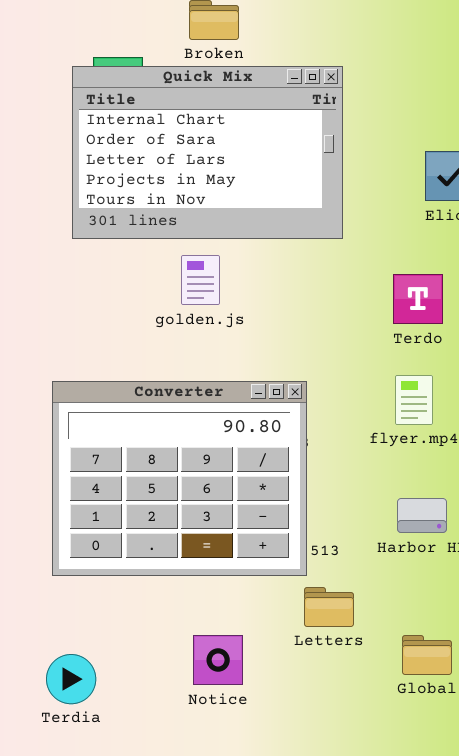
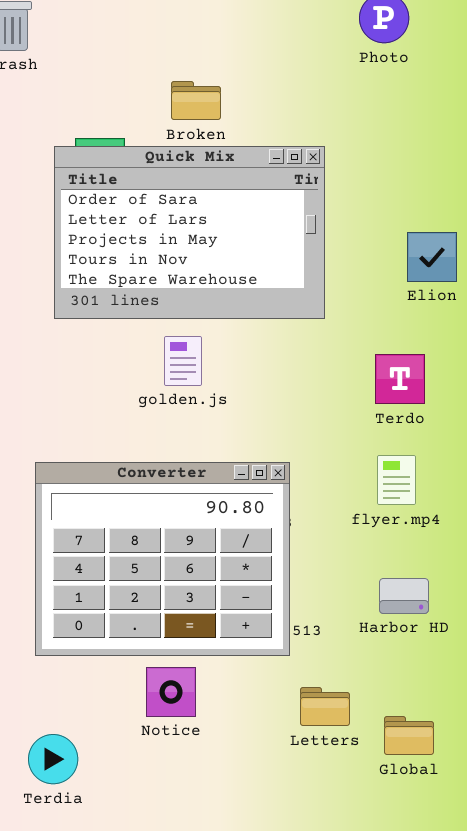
Quick Mix: [72,66,343,239] -> [54,146,325,319], scrolled down 1 row
Letters: [304,587,354,627] -> [300,687,350,726], moved
Notice: [193,635,243,685] -> [146,667,196,717], moved

